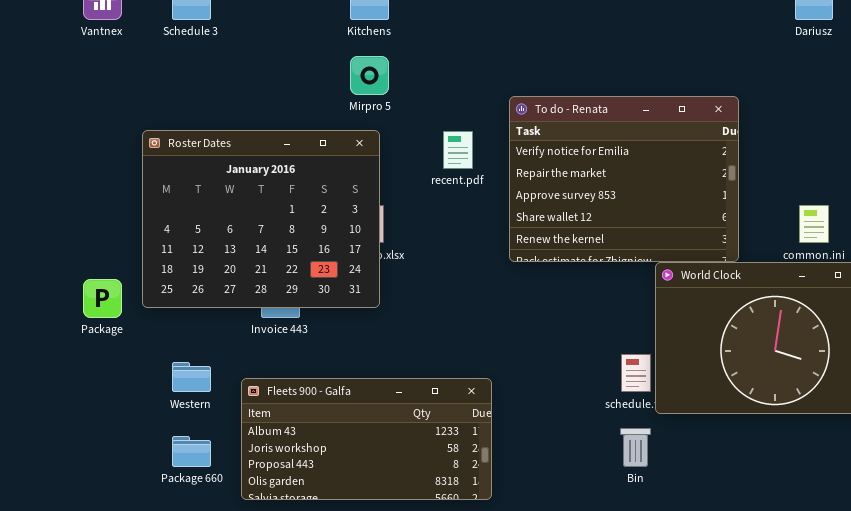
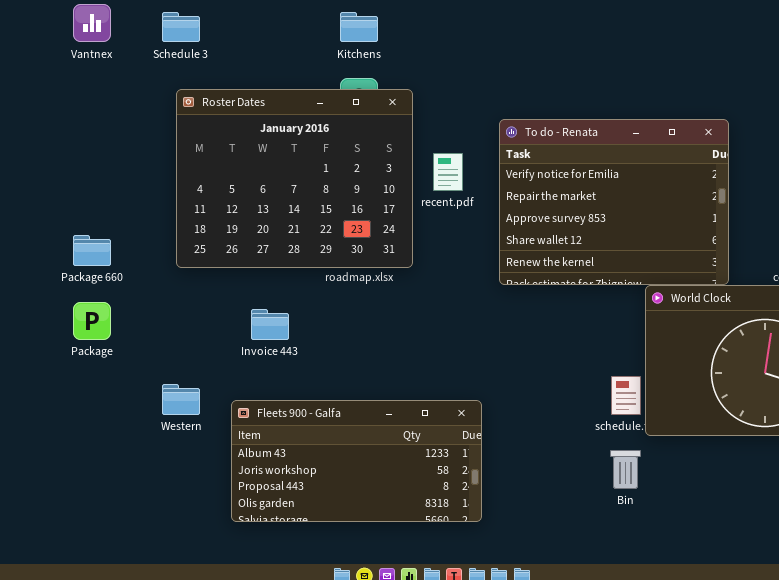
Roster Dates: [142,130,380,308] -> [176,89,413,268], moved
Package 660: [172,436,211,467] -> [73,235,111,266], moved

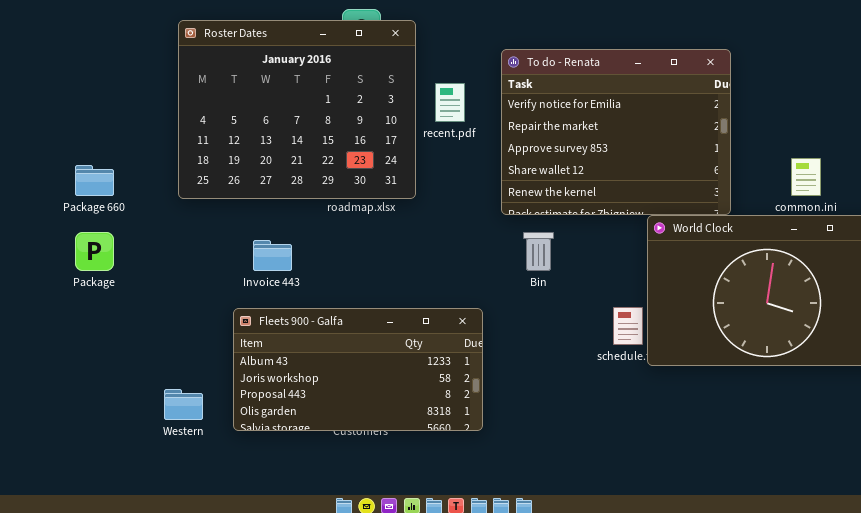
Western: [162,384,200,415] -> [164,389,203,420], moved
Fleets 900 - Galfa: [231,400,482,522] -> [233,308,483,431], moved
Bin: [610,450,641,489] -> [523,232,554,271], moved

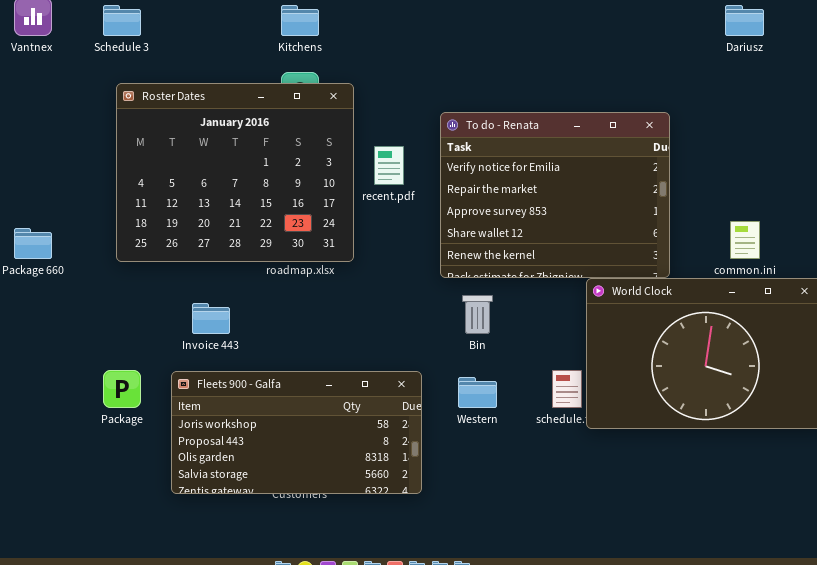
Package: [75,232,114,271] -> [103,370,141,408], moved
Fleets 900 - Galfa: [233,308,483,431] -> [171,371,422,494], scrolled down 1 row
Western: [164,389,203,420] -> [458,377,497,408], moved

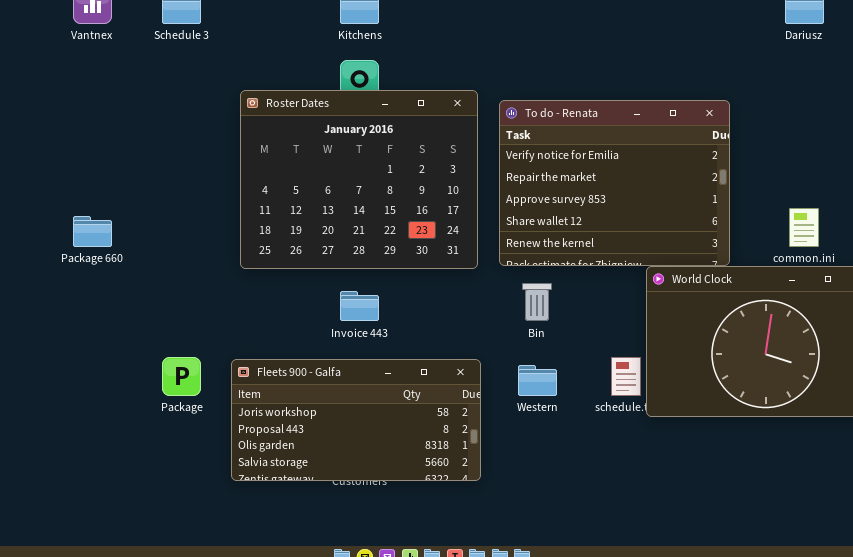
Roster Dates: [116,83,354,262] -> [240,90,478,269], moved
Invoice 443: [192,303,230,334] -> [340,291,379,321], moved

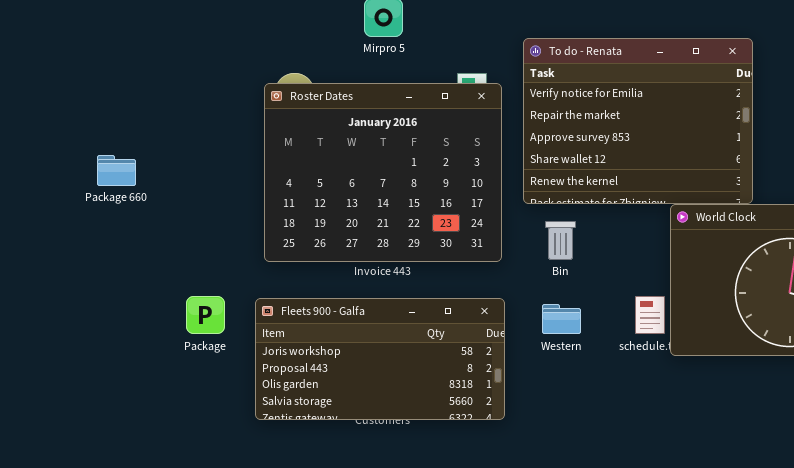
Roster Dates: [240,90,478,269] -> [264,83,502,262], moved

